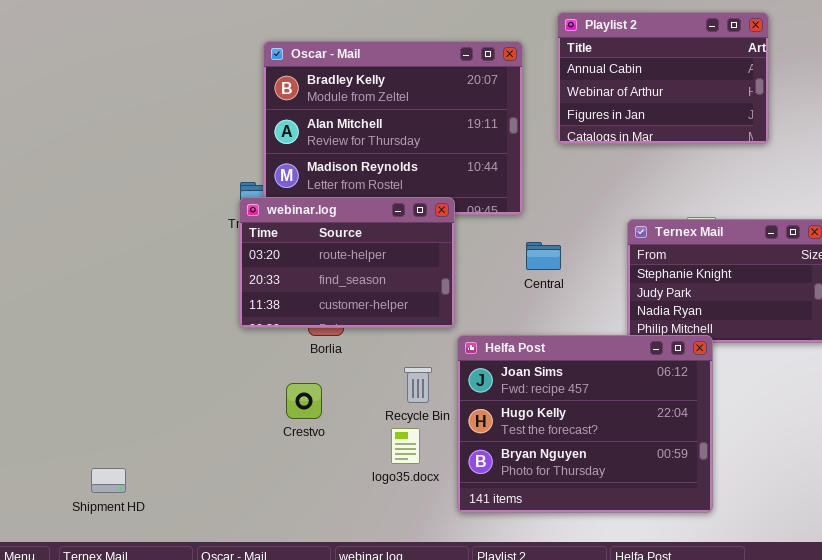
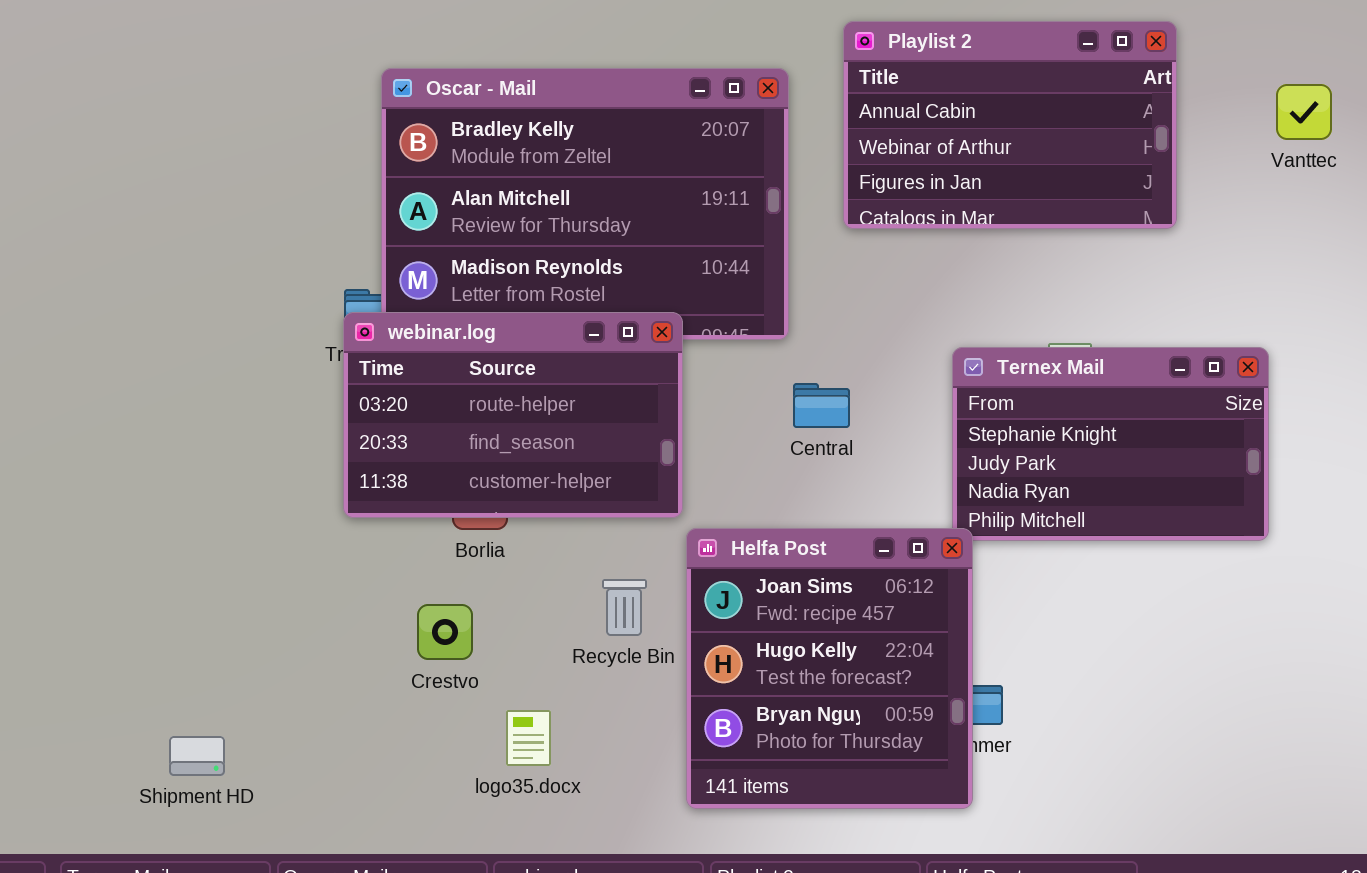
Helfa Post: [457,335,713,513] -> [686,528,973,809], resized
logo35.docx: [391,428,420,464] -> [506,710,551,766], moved
Shipment HD: [91,468,126,493] -> [169,736,225,776], moved

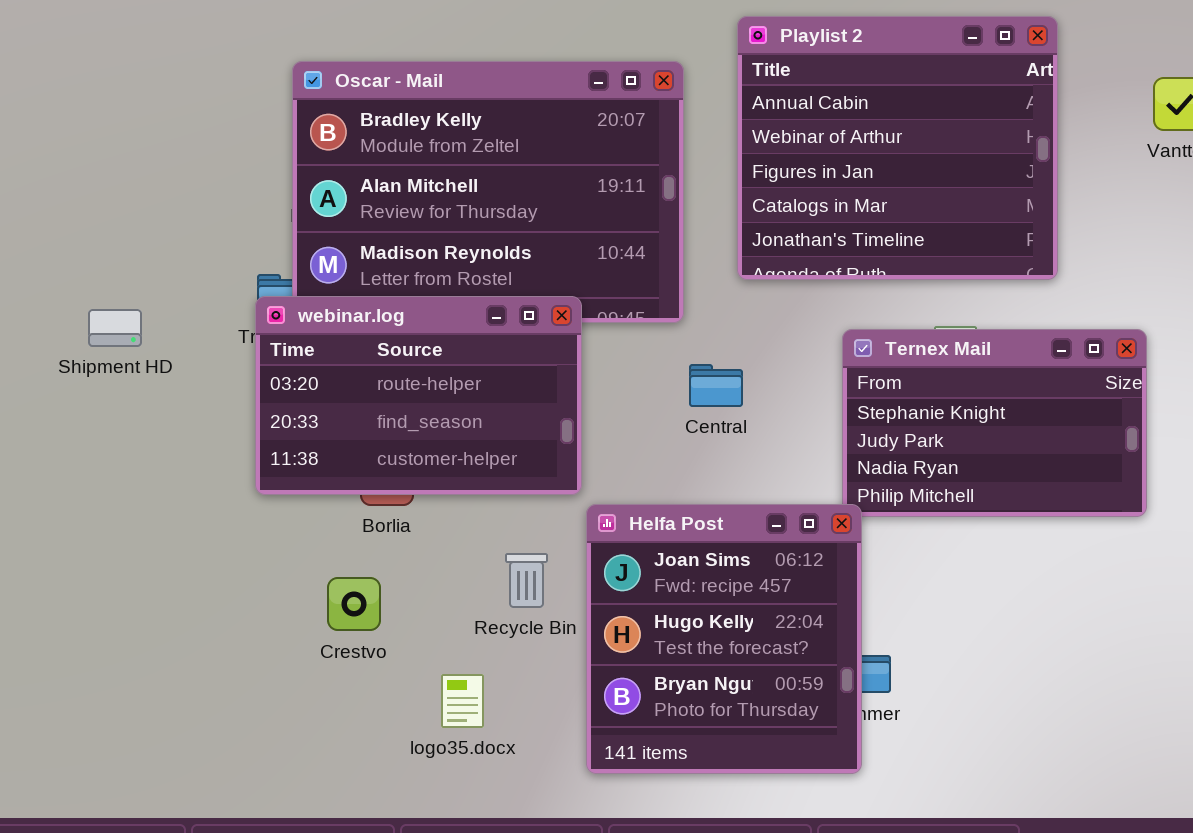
Playlist 2: [843,21,1177,229] -> [737,16,1058,280], resized
logo35.docx: [506,710,551,766] -> [441,674,484,728], moved
Shipment HD: [169,736,225,776] -> [88,309,142,347], moved

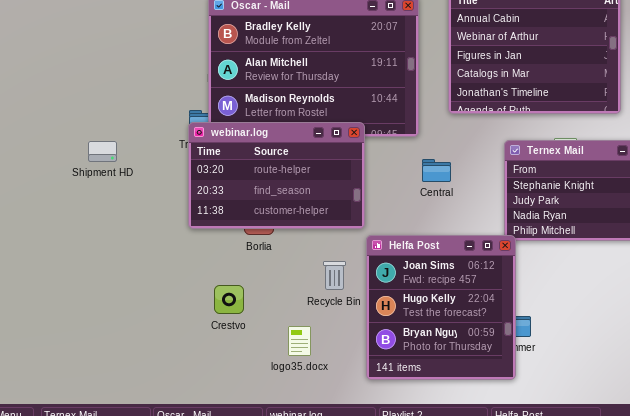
Shipment HD: [88,309,142,347] -> [88,141,117,162], moved
Crestvo: [327,577,381,631] -> [214,285,244,314], moved

